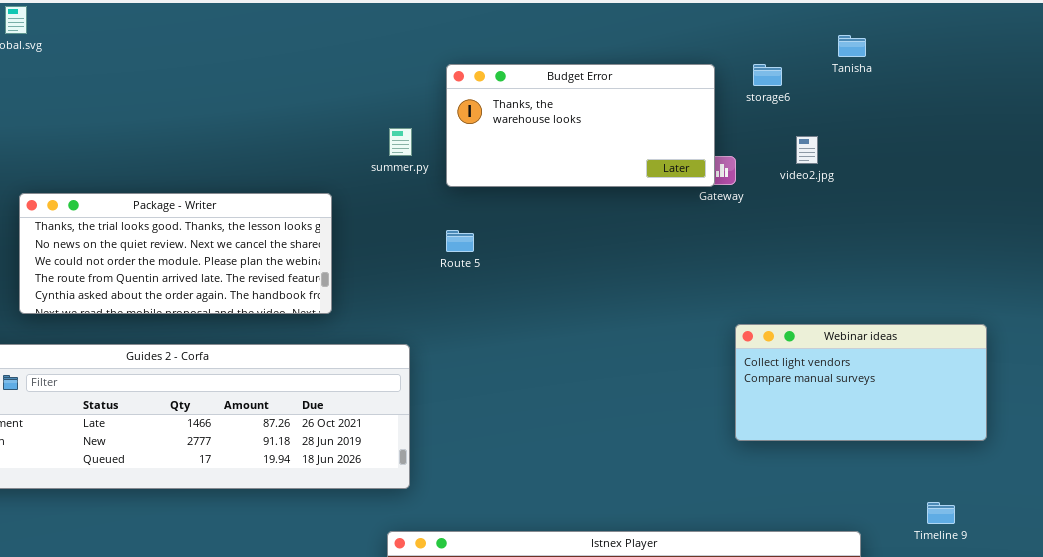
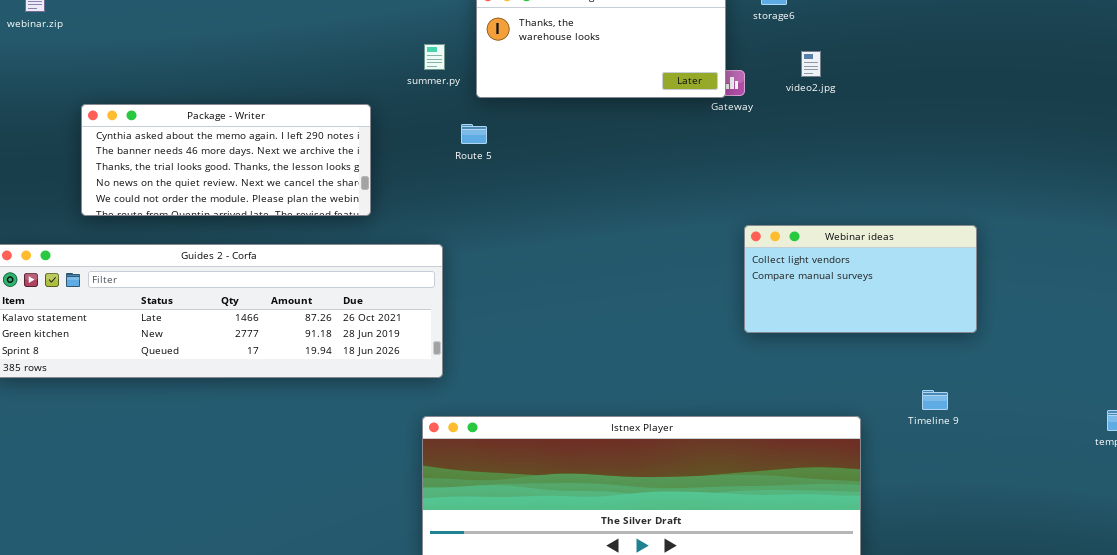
Package - Writer: [19,193,332,314] -> [81,104,371,216], scrolled up 2 rows
Route 5: [446,230,474,252] -> [461,124,487,144], moved

